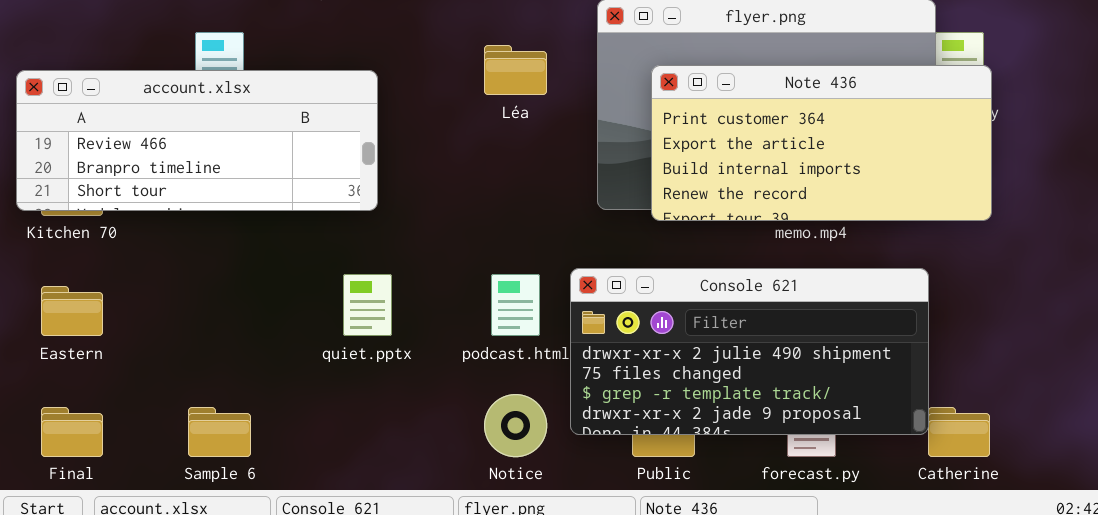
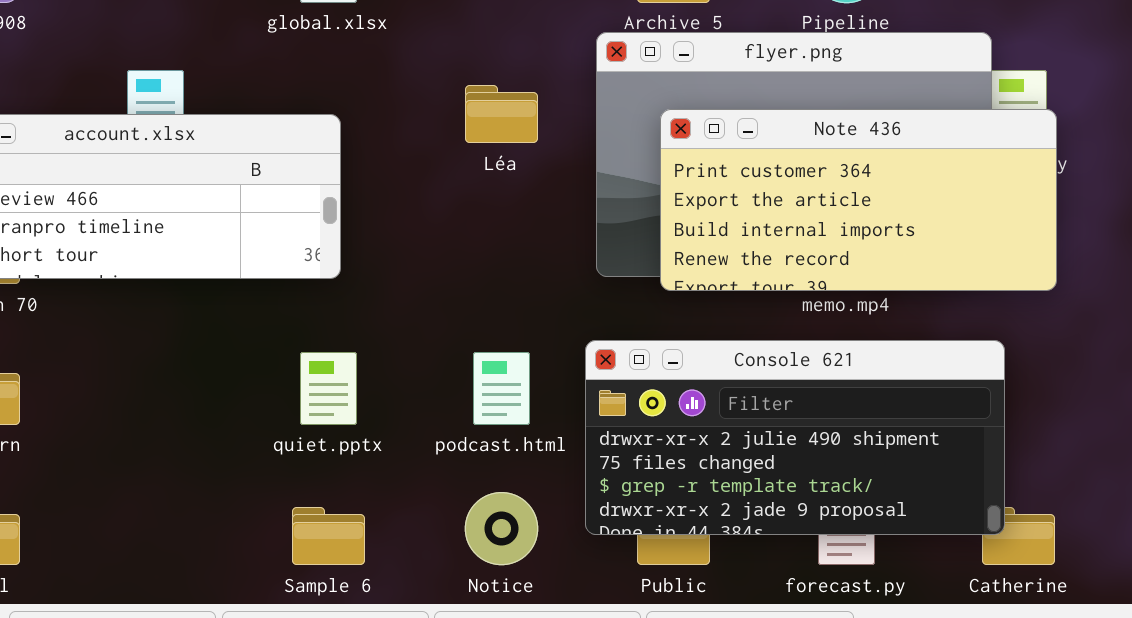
Console 621: [570,268,929,435] -> [585,340,1005,535], moved
Sample 6: [188,407,251,457] -> [292,507,365,565], moved

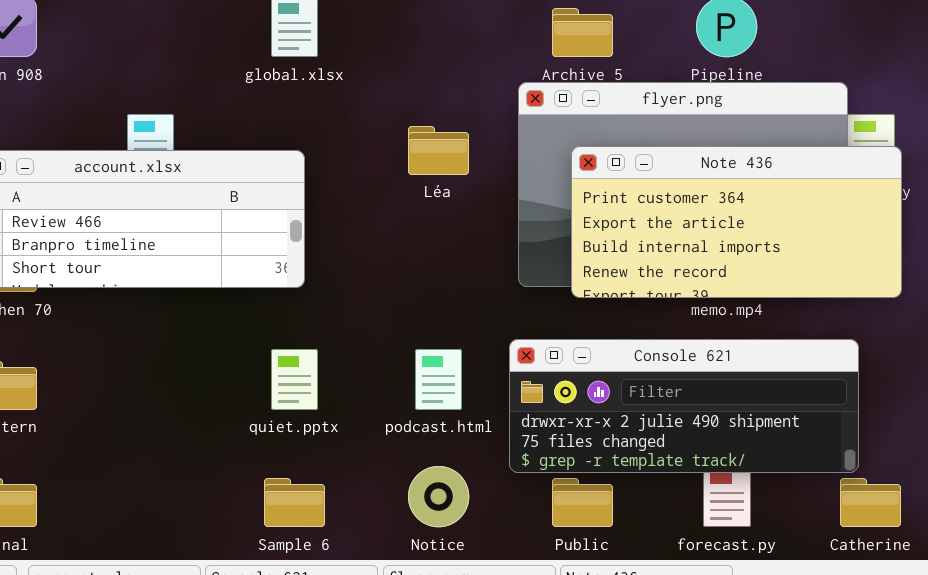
Console 621: [585,340,1005,535] -> [509,339,859,473], resized

